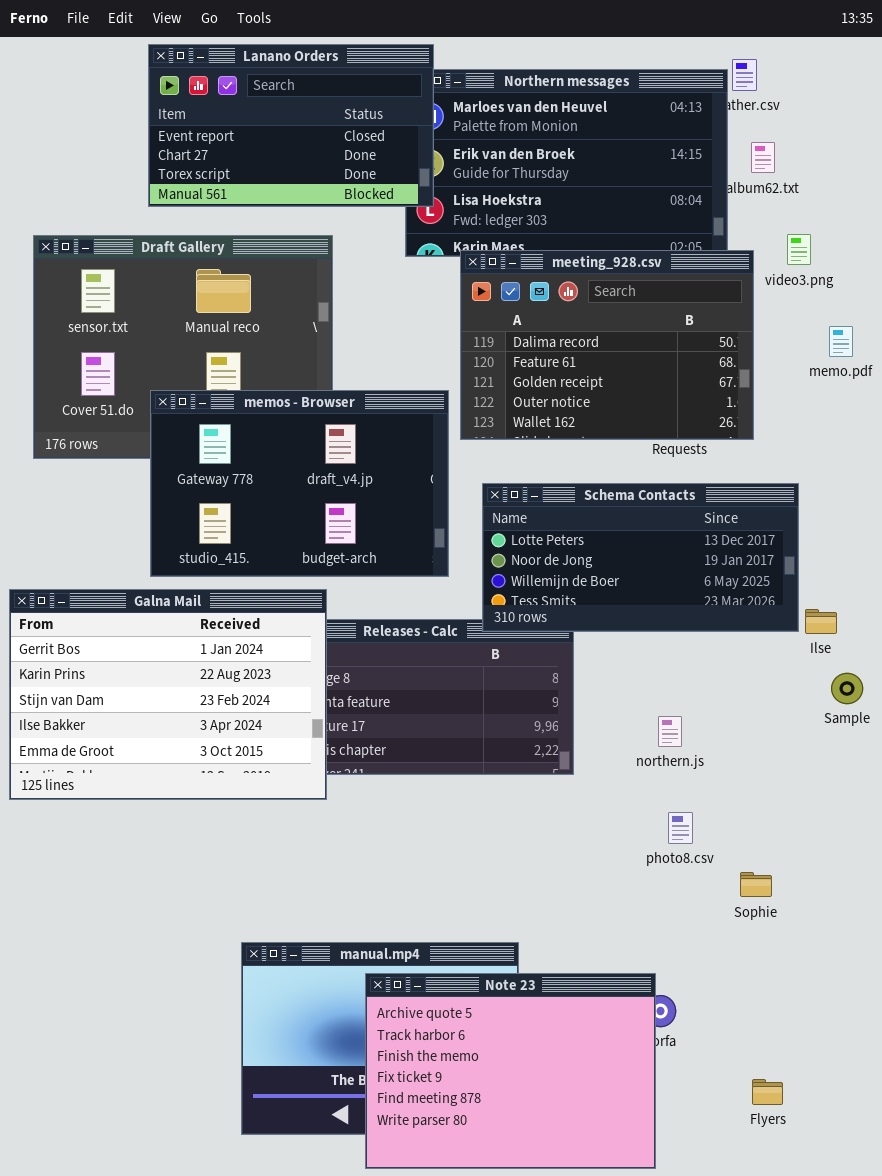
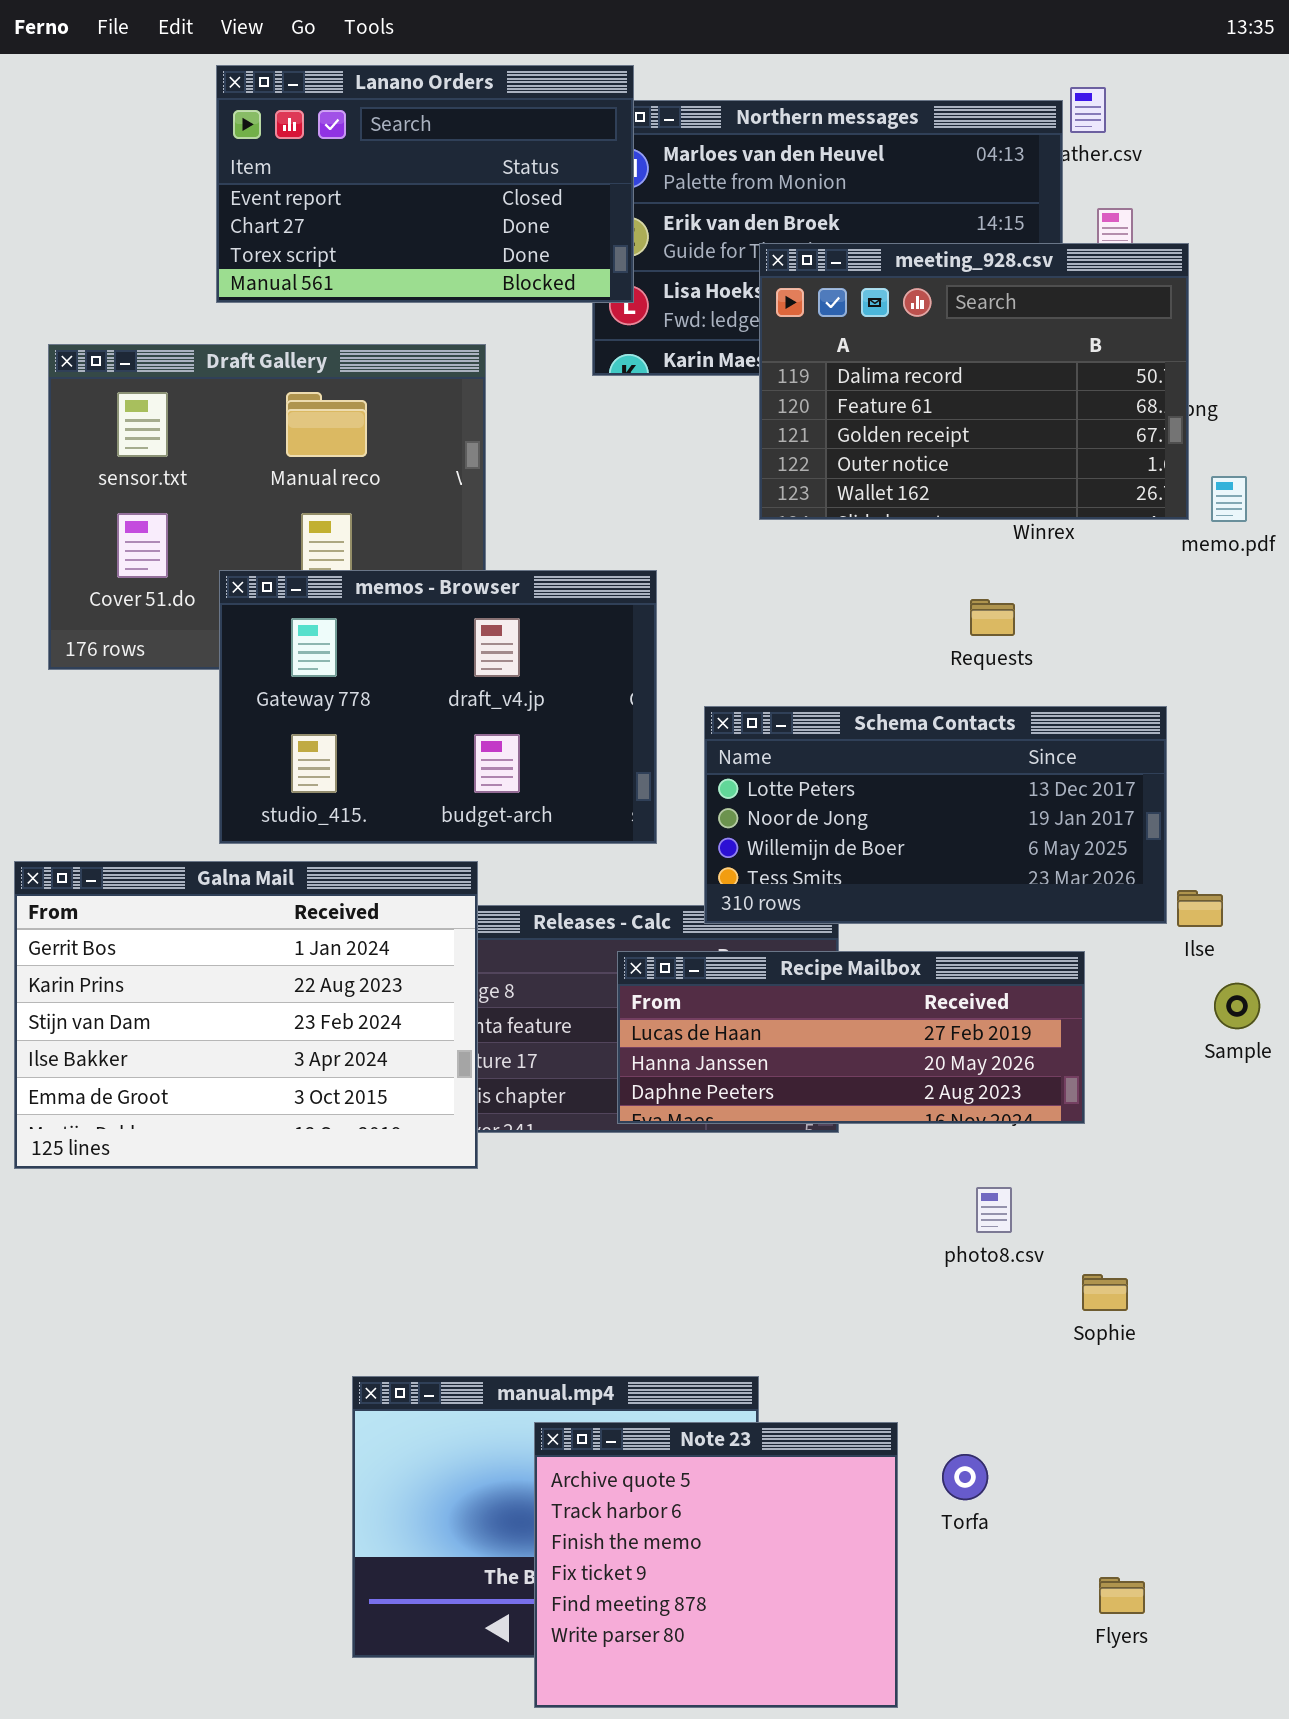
meeting_928.csv: [460,250,754,440] -> [759,243,1189,520], moved
Recipe Mailbox: none -> [617,951,1085,1124], opened
Note 23: [365,973,656,1169] -> [534,1422,898,1708], resized

